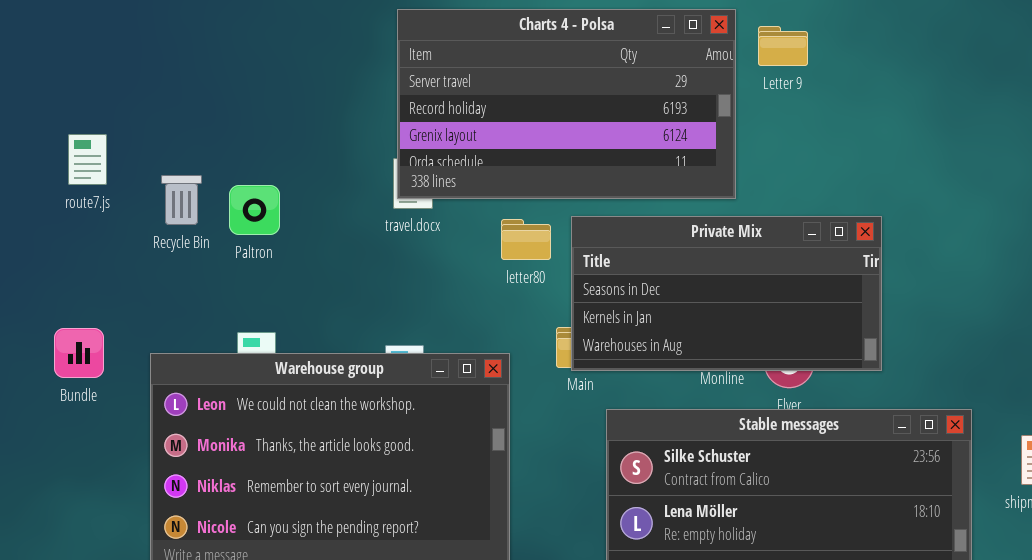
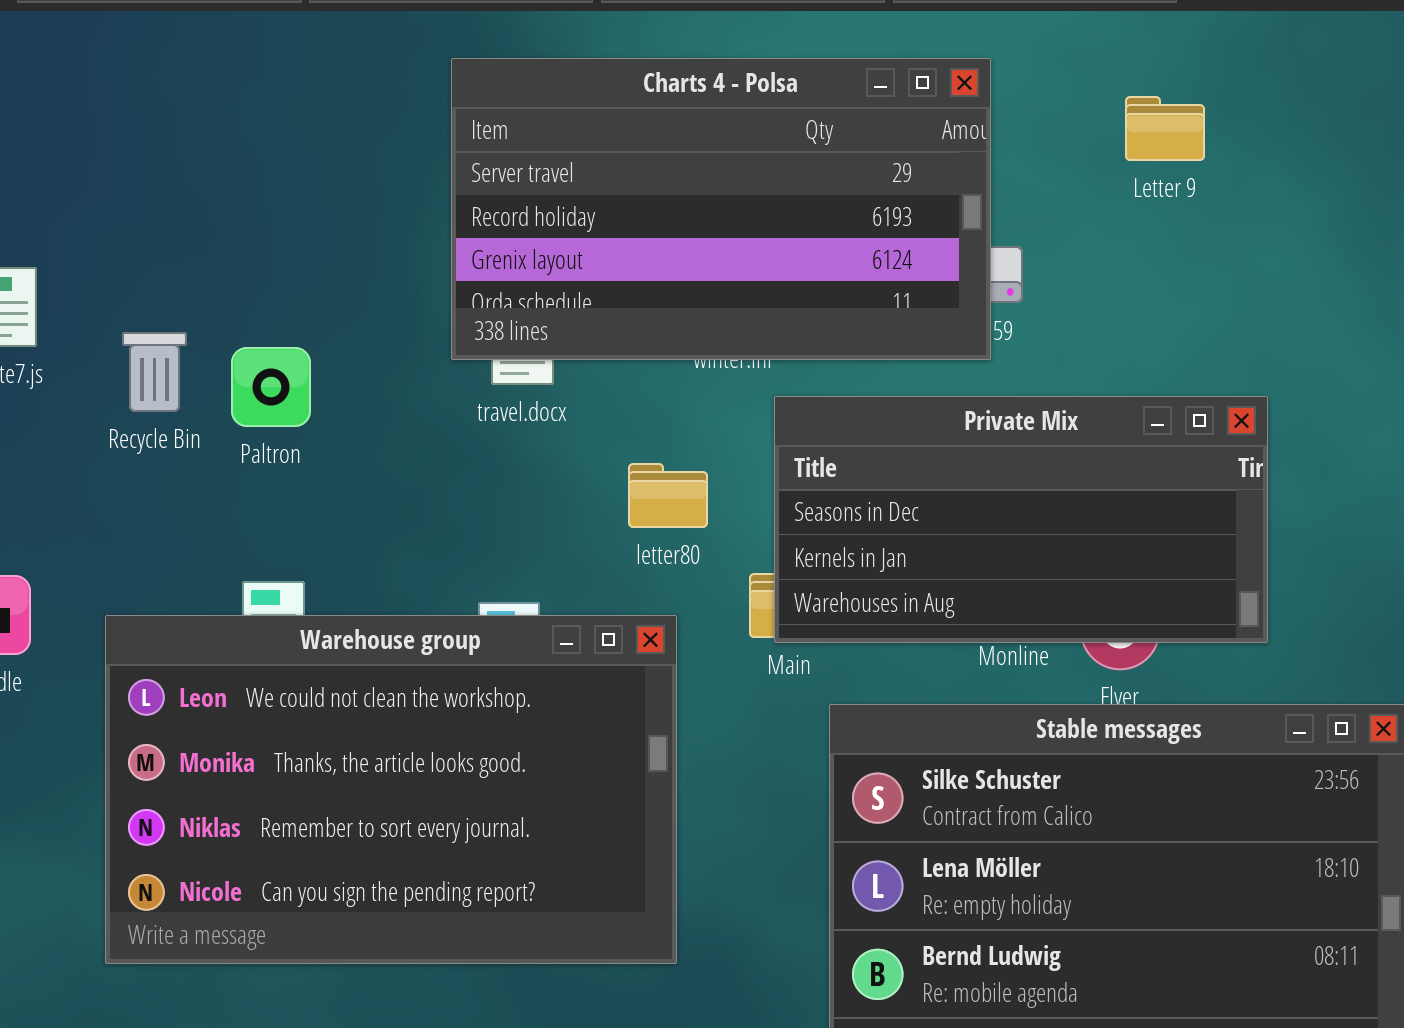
Charts 4 - Polsa: [397,9,736,199] -> [451,58,991,360], moved
Letter 9: [758,26,808,66] -> [1125,96,1205,161], moved
letter80: [501,219,551,260] -> [628,463,708,528], moved

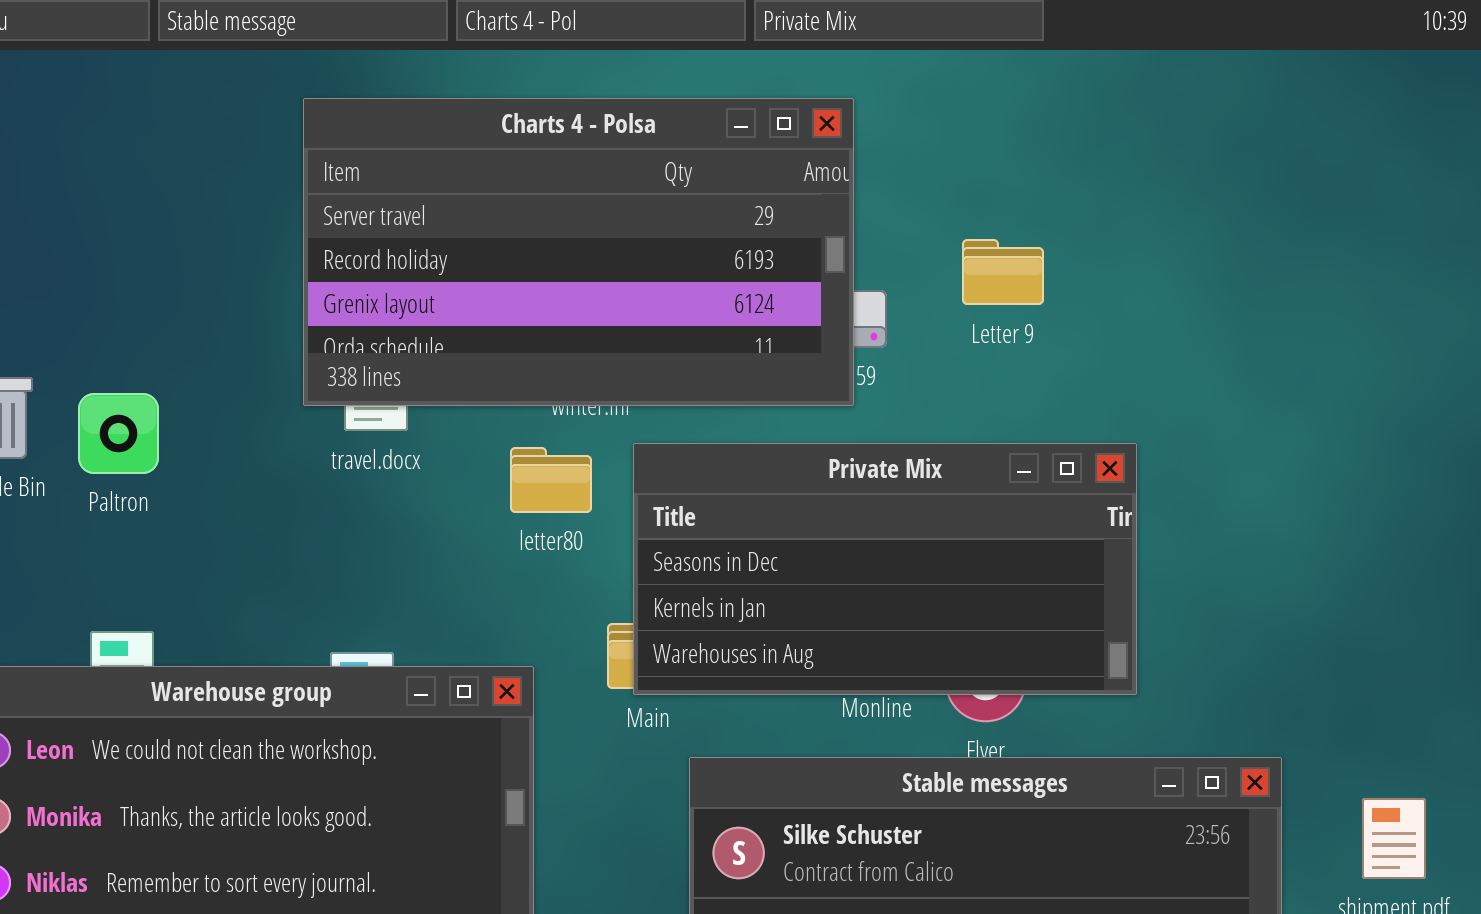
Letter 9: [1125,96,1205,161] -> [962,239,1044,305], moved
letter80: [628,463,708,528] -> [510,447,592,513], moved

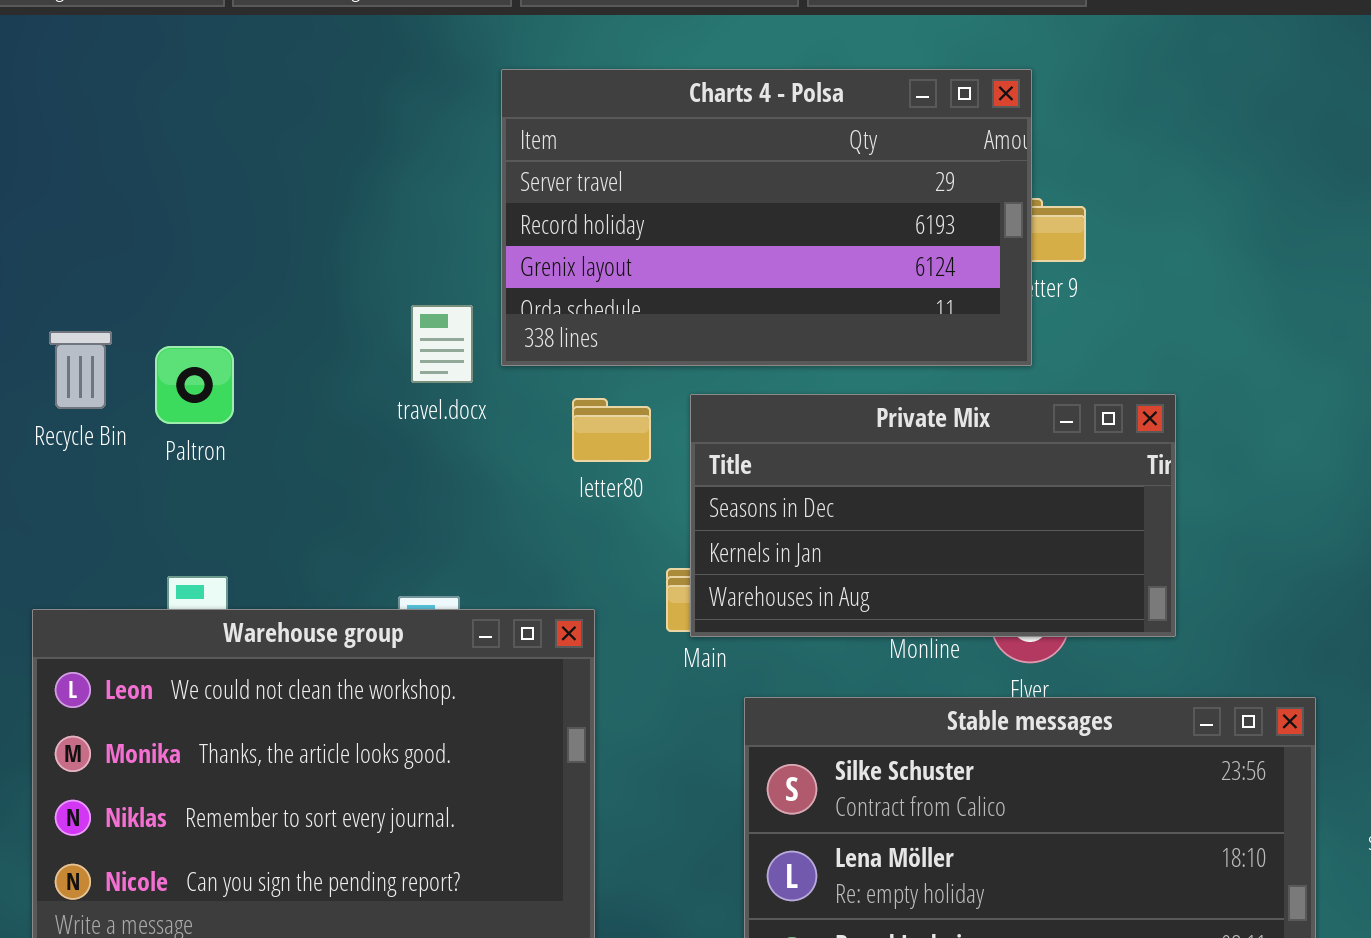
Charts 4 - Polsa: [303,98,854,406] -> [501,69,1032,366], moved

